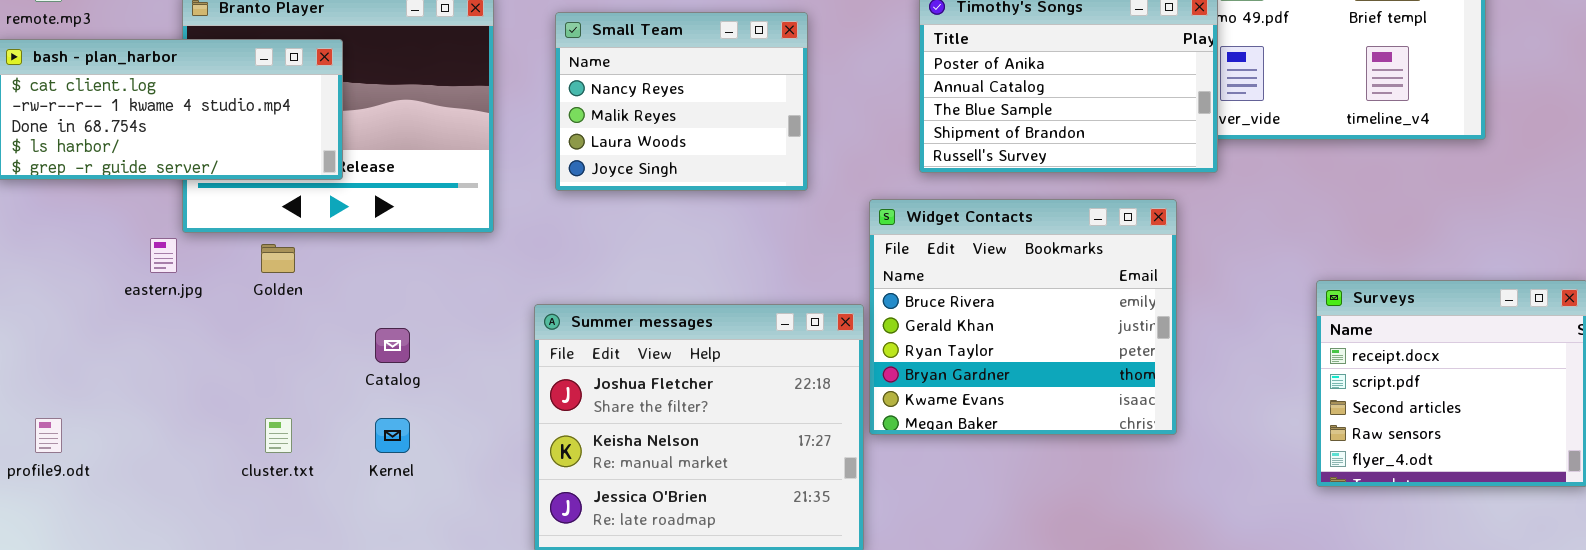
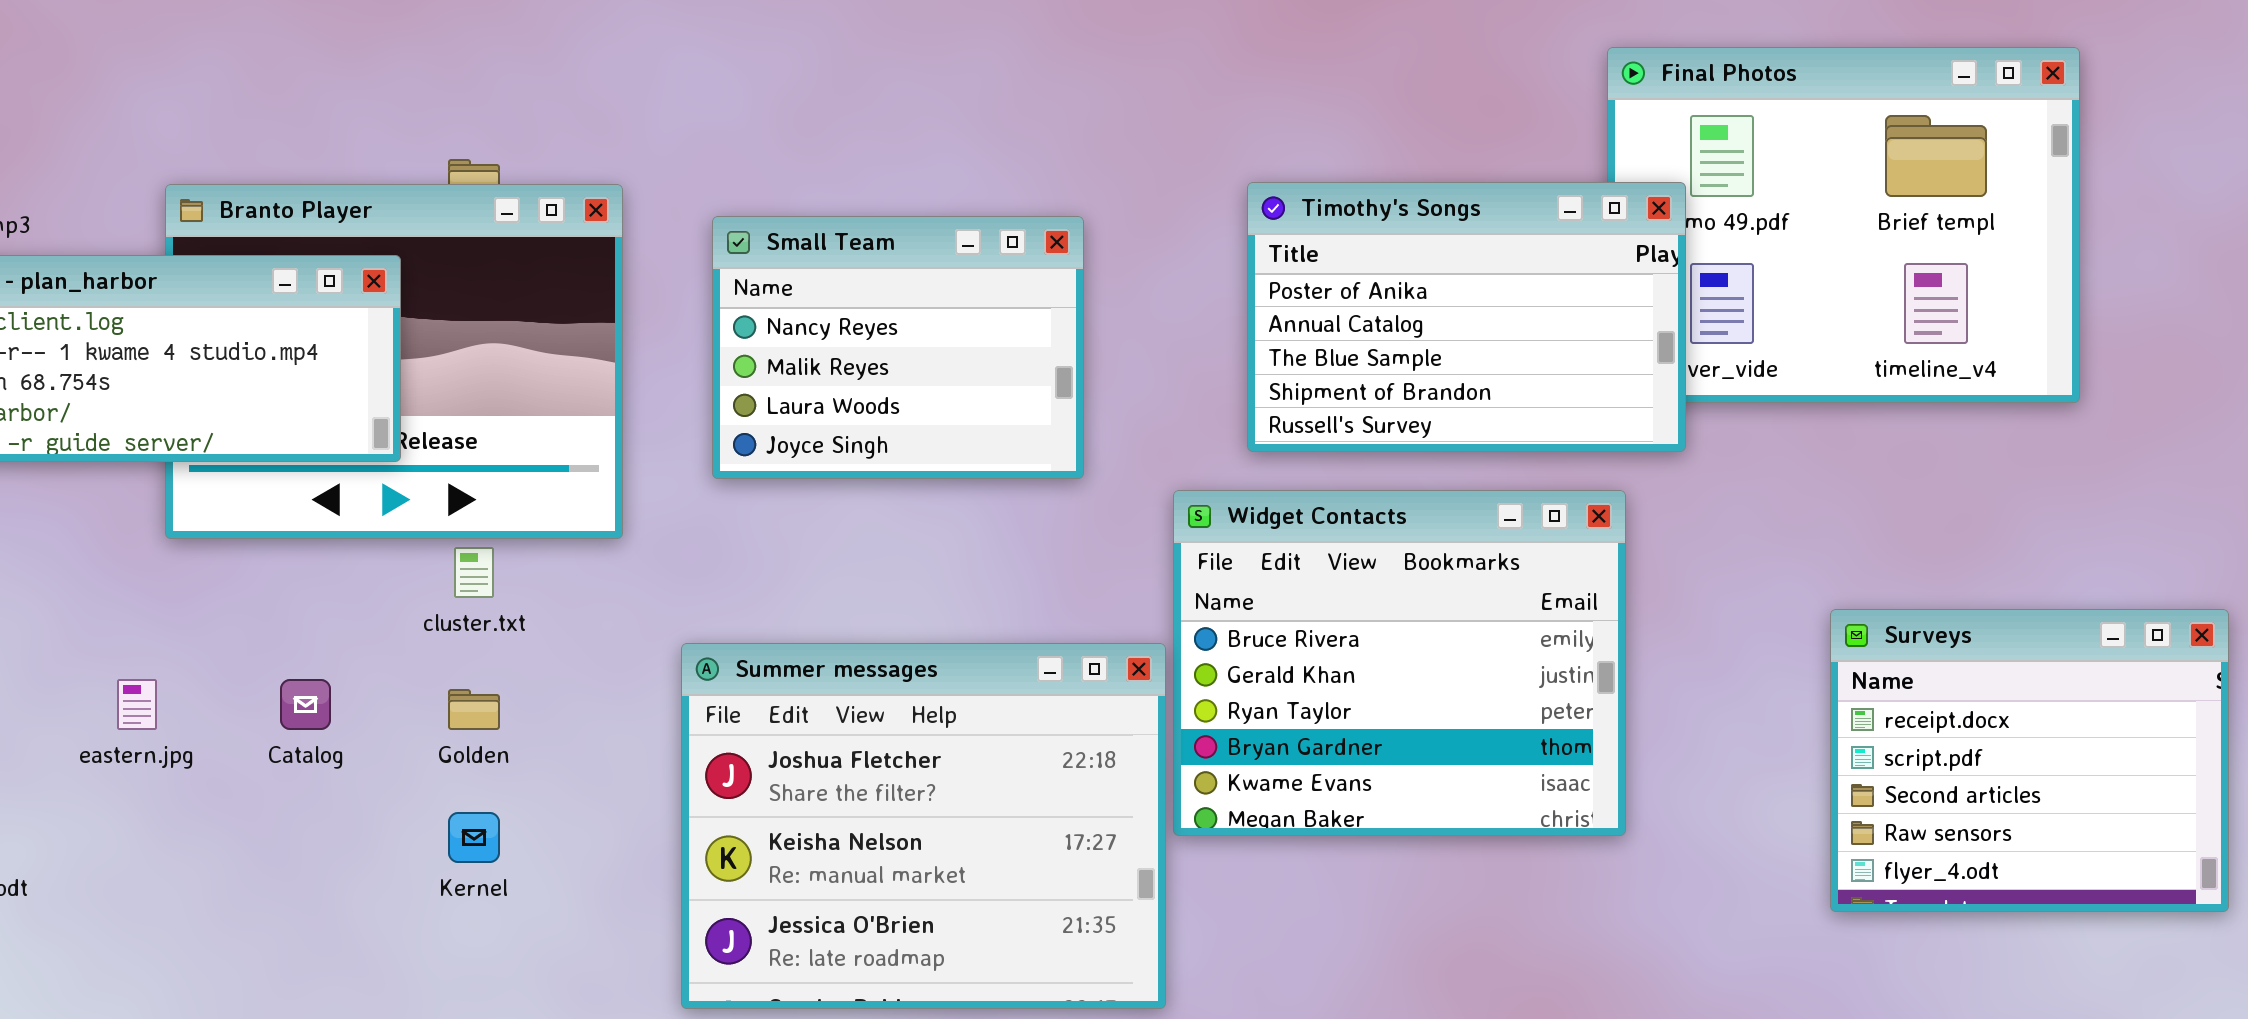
eastern.jpg: [150,238,177,273] -> [117,679,157,730], moved
Golden: [261,244,295,273] -> [448,689,500,730], moved
Catalog: [375,328,410,363] -> [280,679,331,730], moved
cluster.txt: [265,418,292,453] -> [454,547,494,598], moved

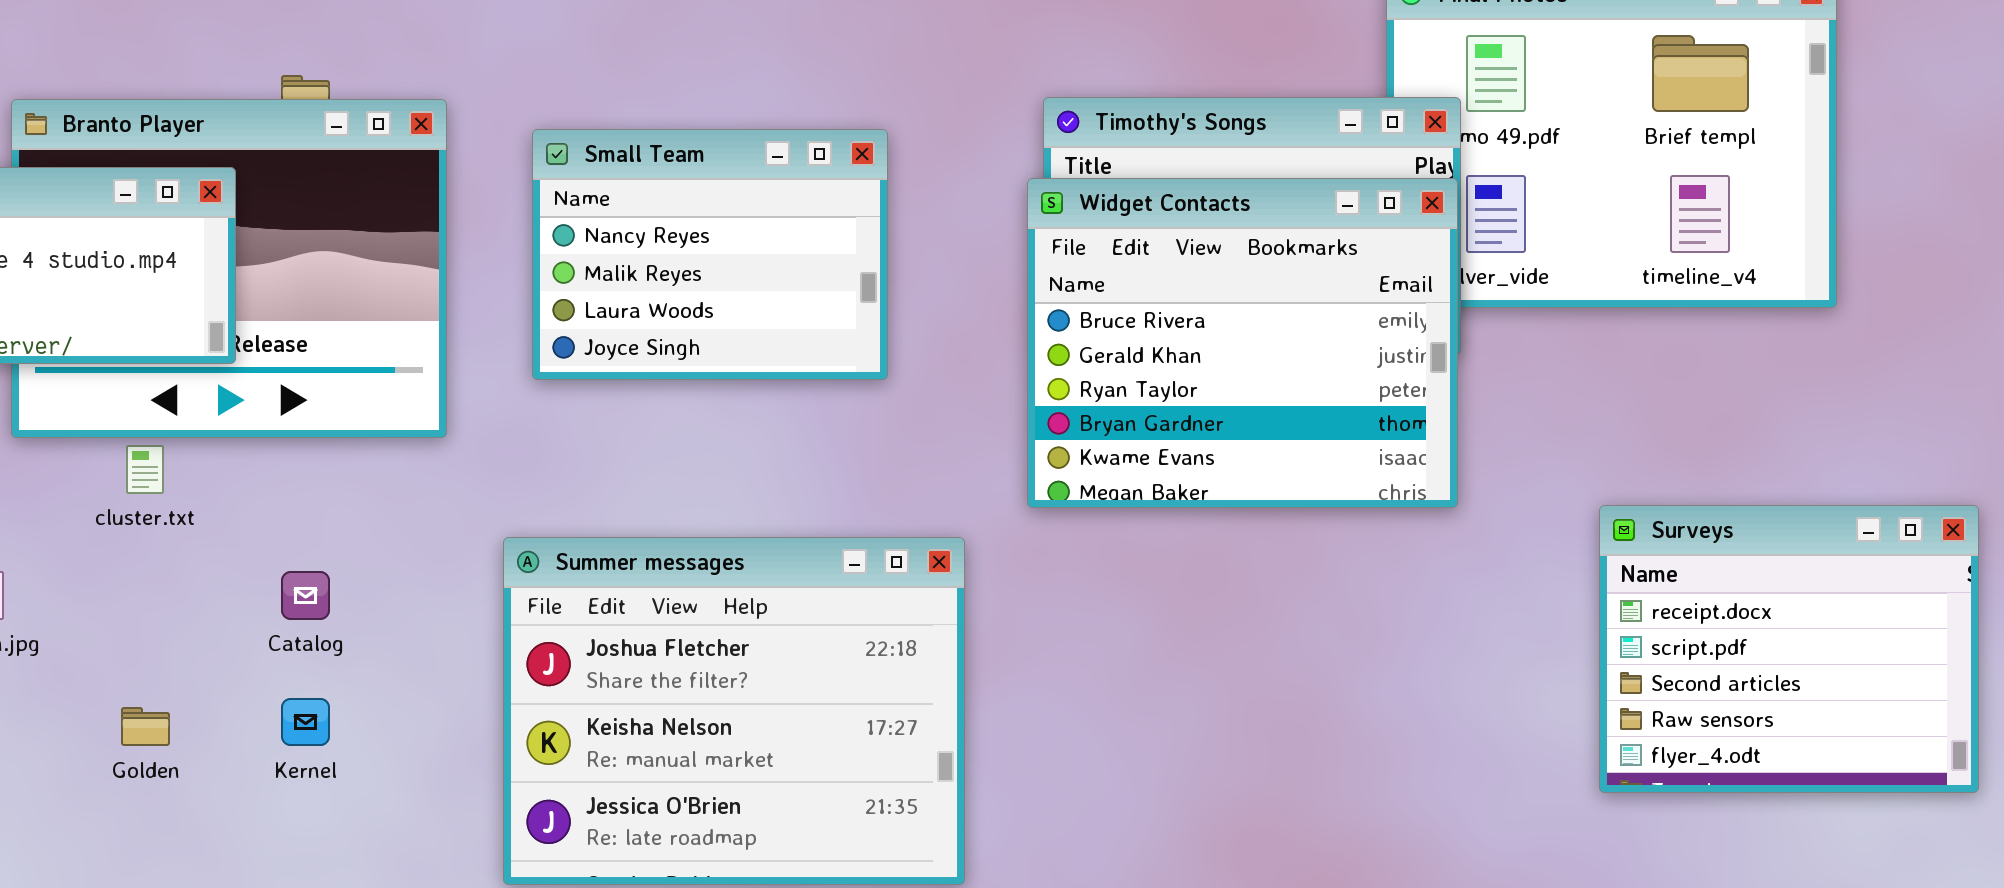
Widget Contacts: [1173,490,1626,836] -> [1027,178,1458,508], moved
cluster.txt: [454,547,494,598] -> [126,445,164,494], moved
Catalog: [280,679,331,730] -> [281,571,330,620], moved
Golden: [448,689,500,730] -> [121,707,170,746], moved

